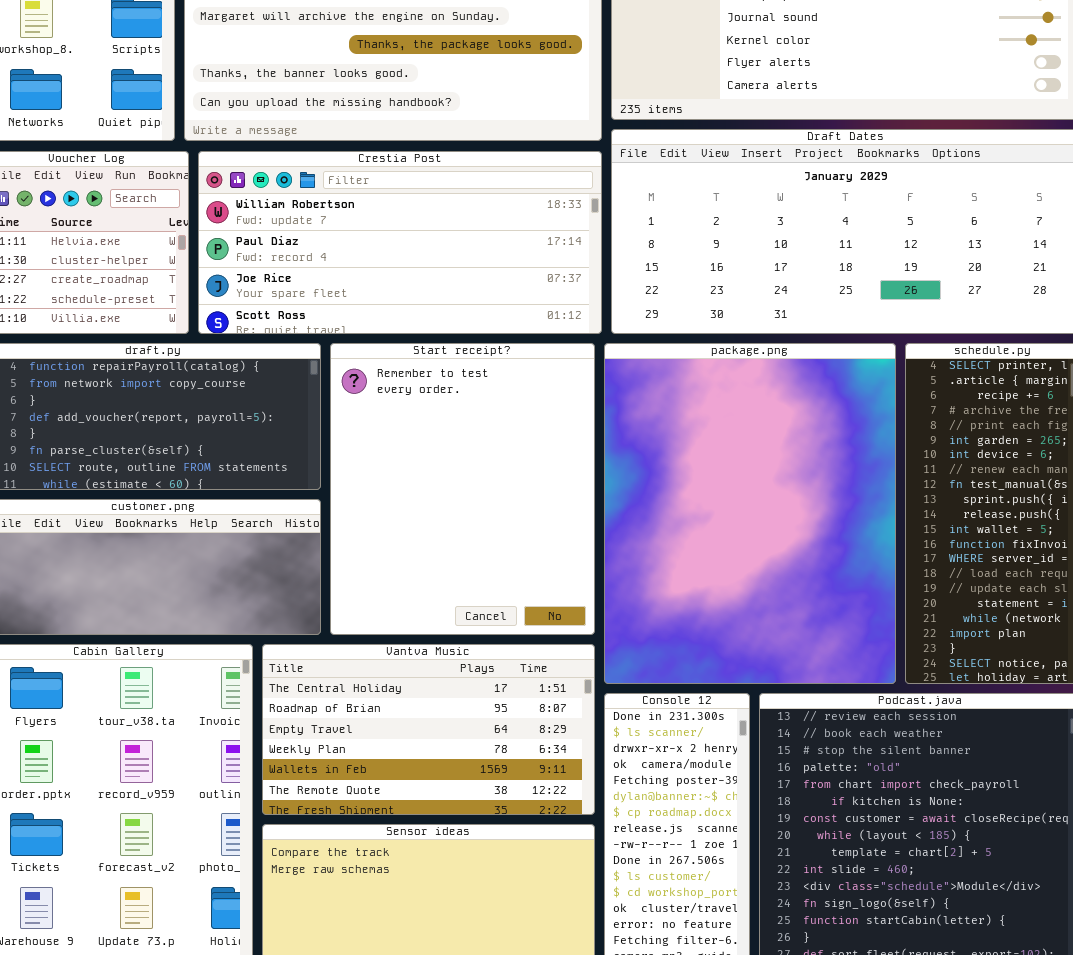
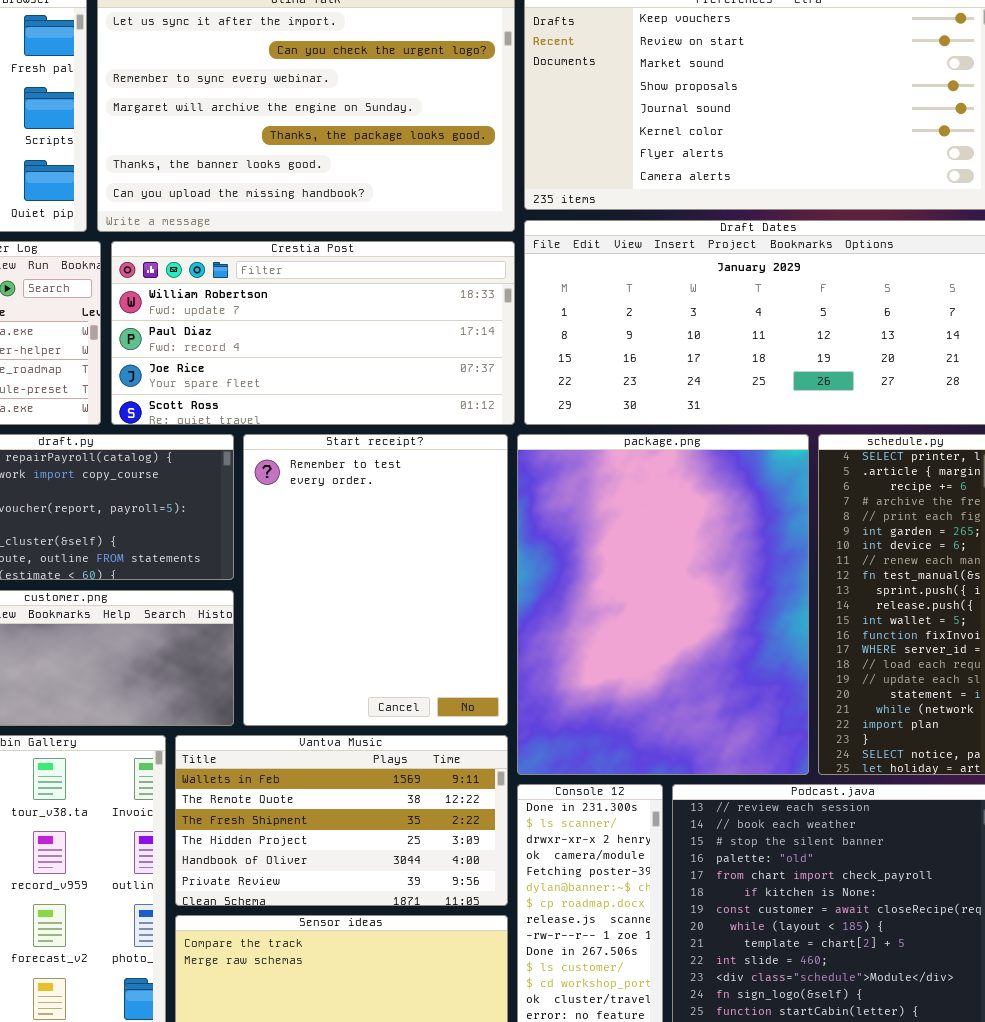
Vantva Music: [262,644,595,815] -> [175,735,508,906], scrolled down 4 rows

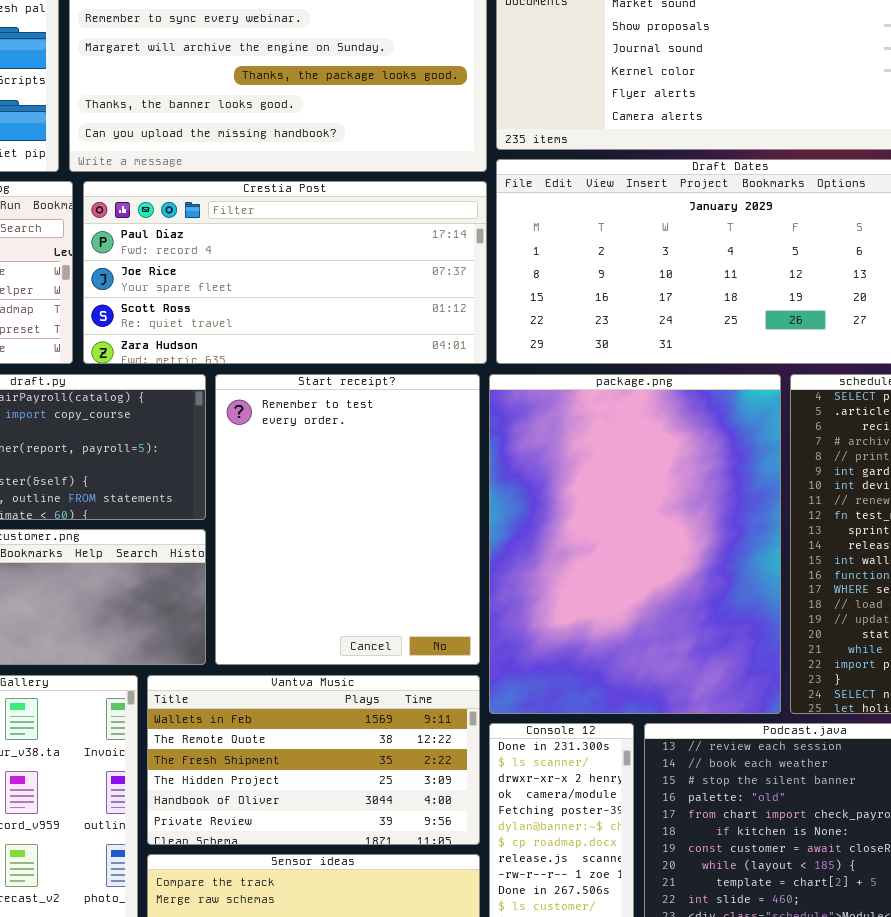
Crestia Post: [111,241,515,425] -> [83,181,487,364], scrolled down 1 row

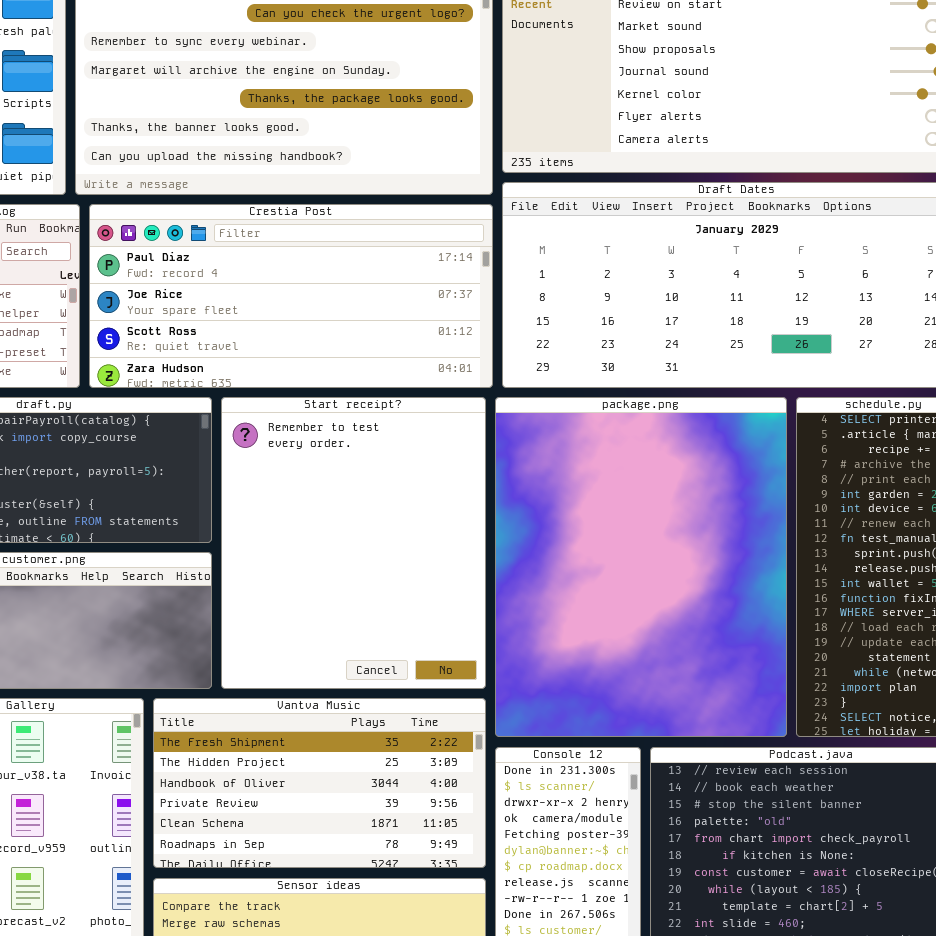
Vantva Music: [147,675,480,845] -> [153,698,486,868], scrolled down 2 rows

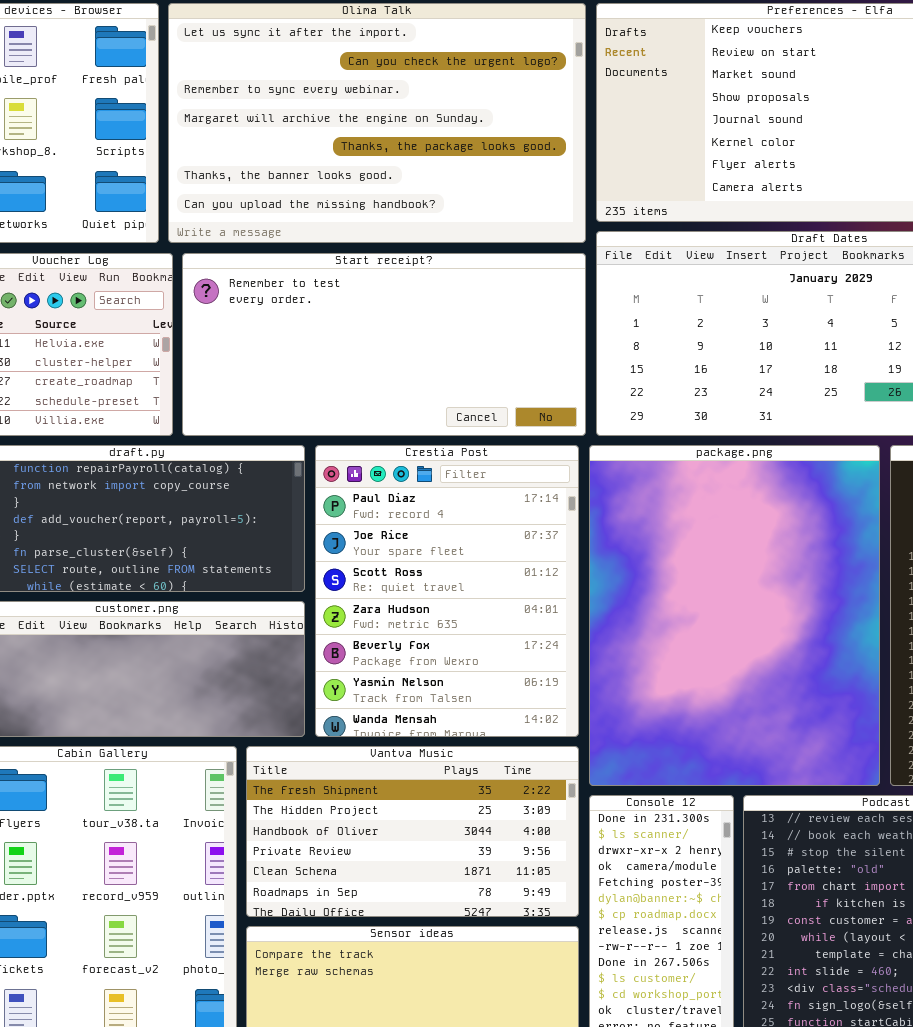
Crestia Post: [89,204,493,388] -> [315,445,579,737], moved, resized
Start receipt?: [221,397,486,689] -> [182,253,586,436], moved, resized

